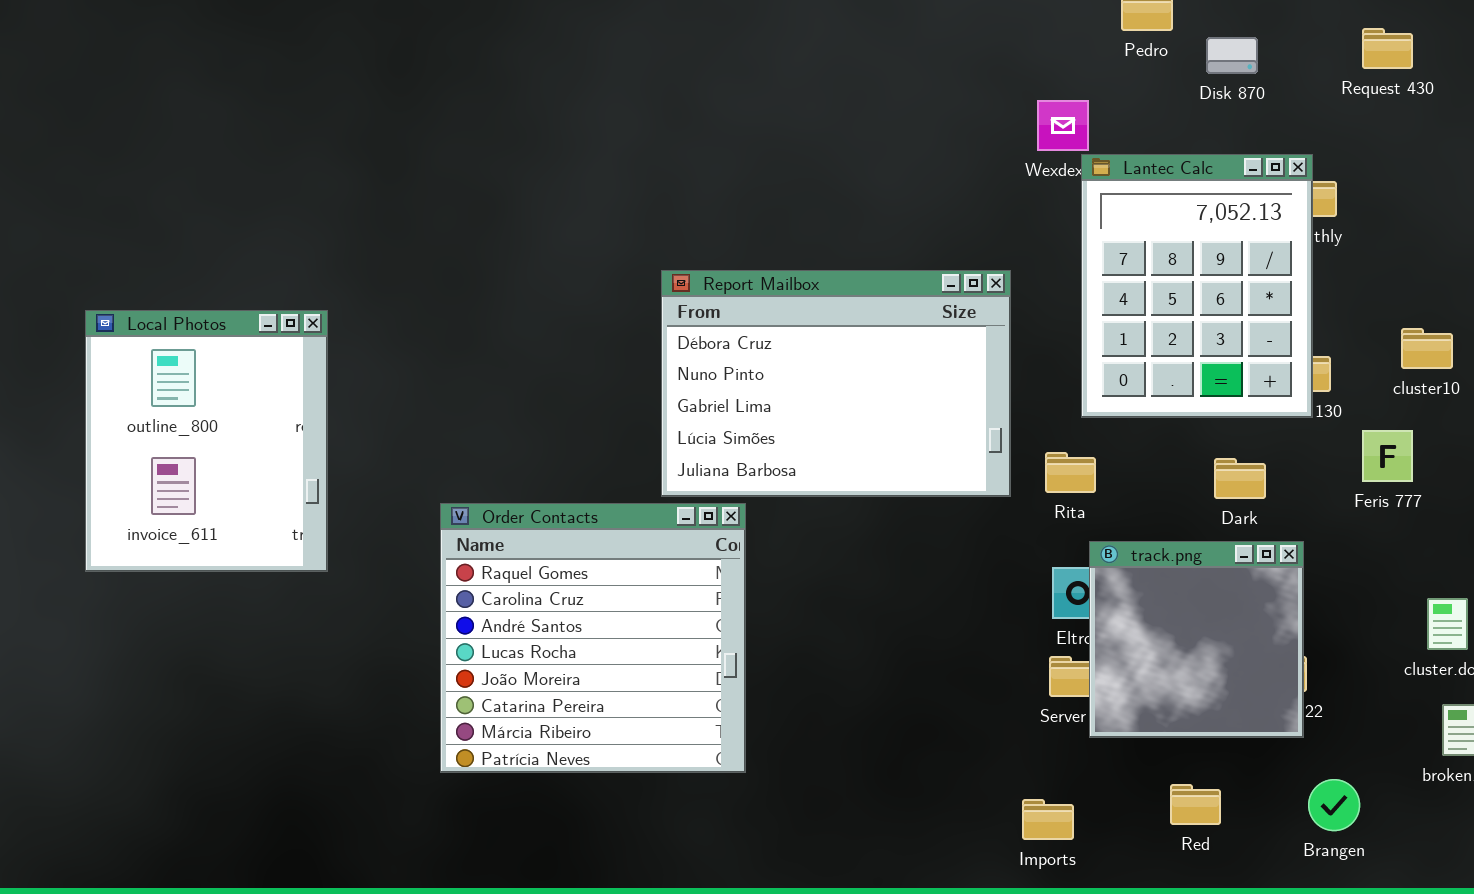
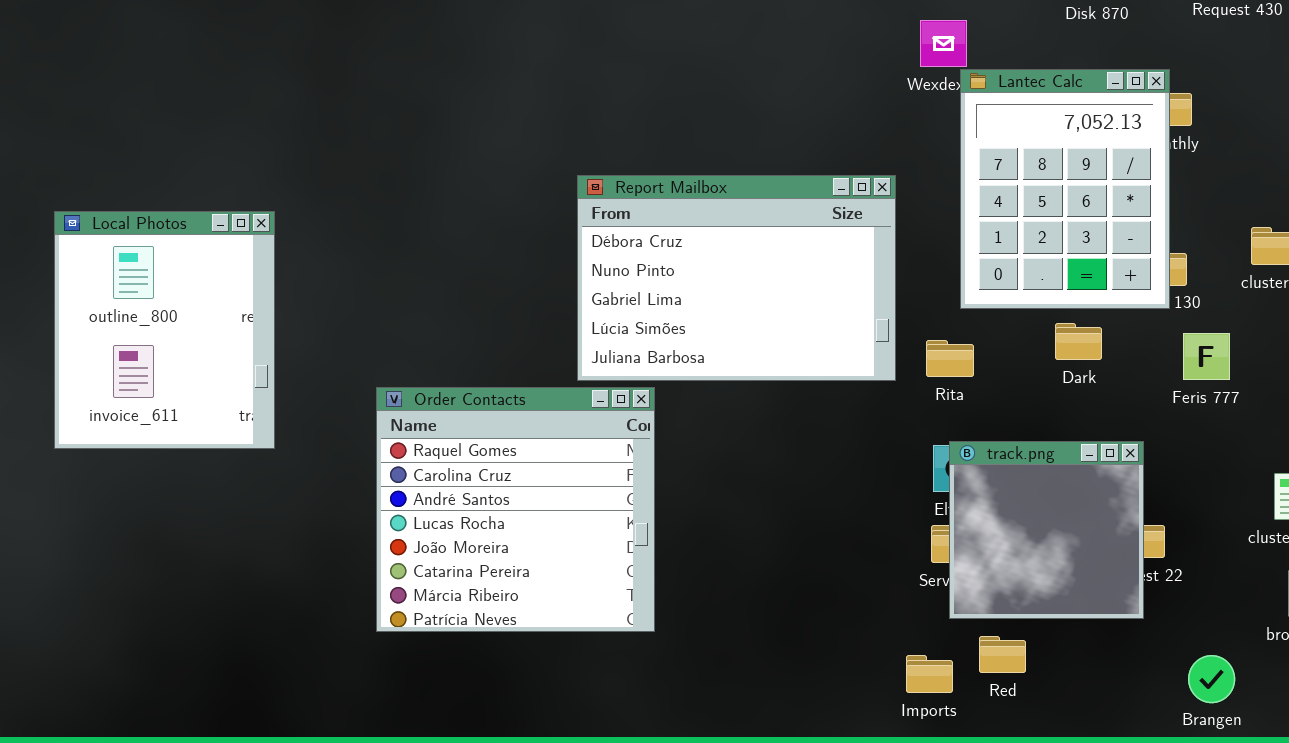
Feris 777: [1362,430,1413,482] -> [1183,333,1230,380], moved
Dark: [1214,458,1266,499] -> [1055,323,1102,360], moved
track.png: [1089,541,1304,738] -> [949,441,1144,619], moved
Brangen: [1308,779,1360,831] -> [1188,655,1235,703], moved
Red: [1170,784,1221,825] -> [979,636,1026,673], moved

